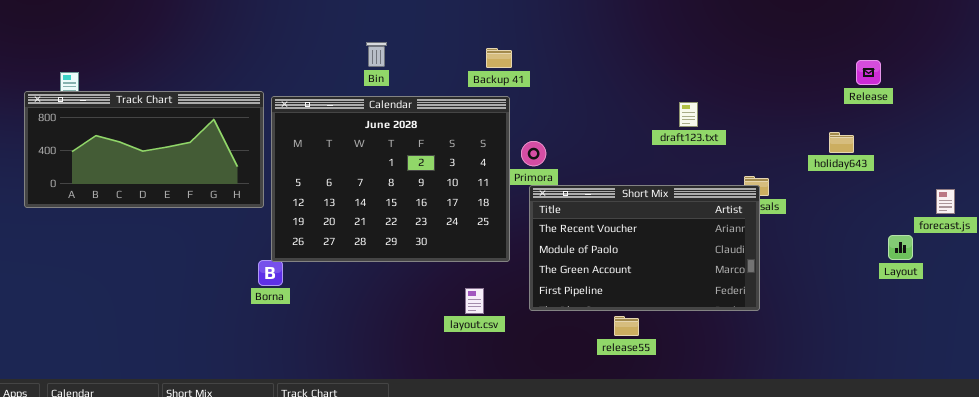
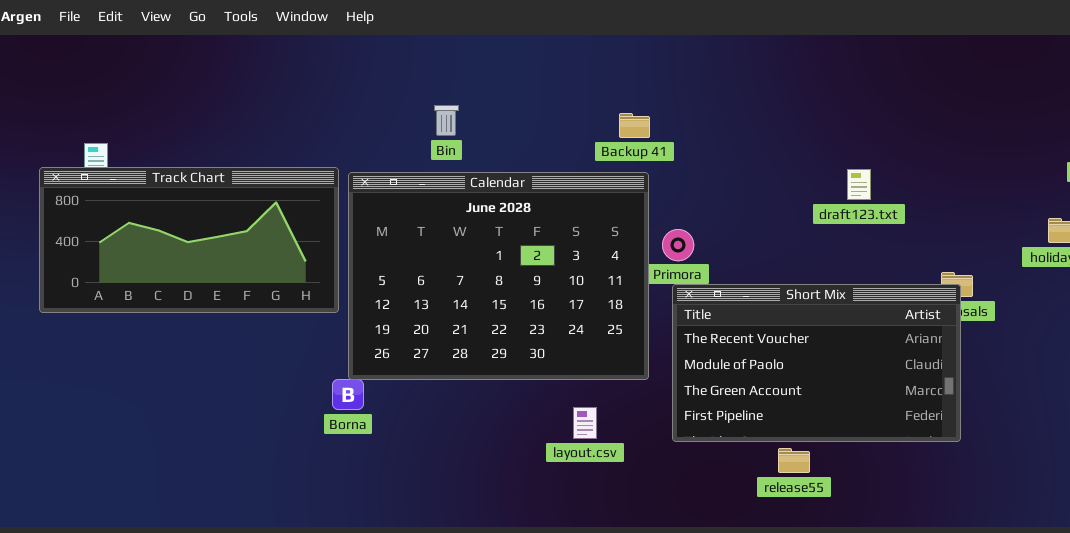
Bin: [366,42,387,67] -> [434,105,459,136], moved
draft123.txt: [679,102,698,127] -> [847,169,871,200], moved
layout.csv: [465,288,484,314] -> [573,407,597,439], moved

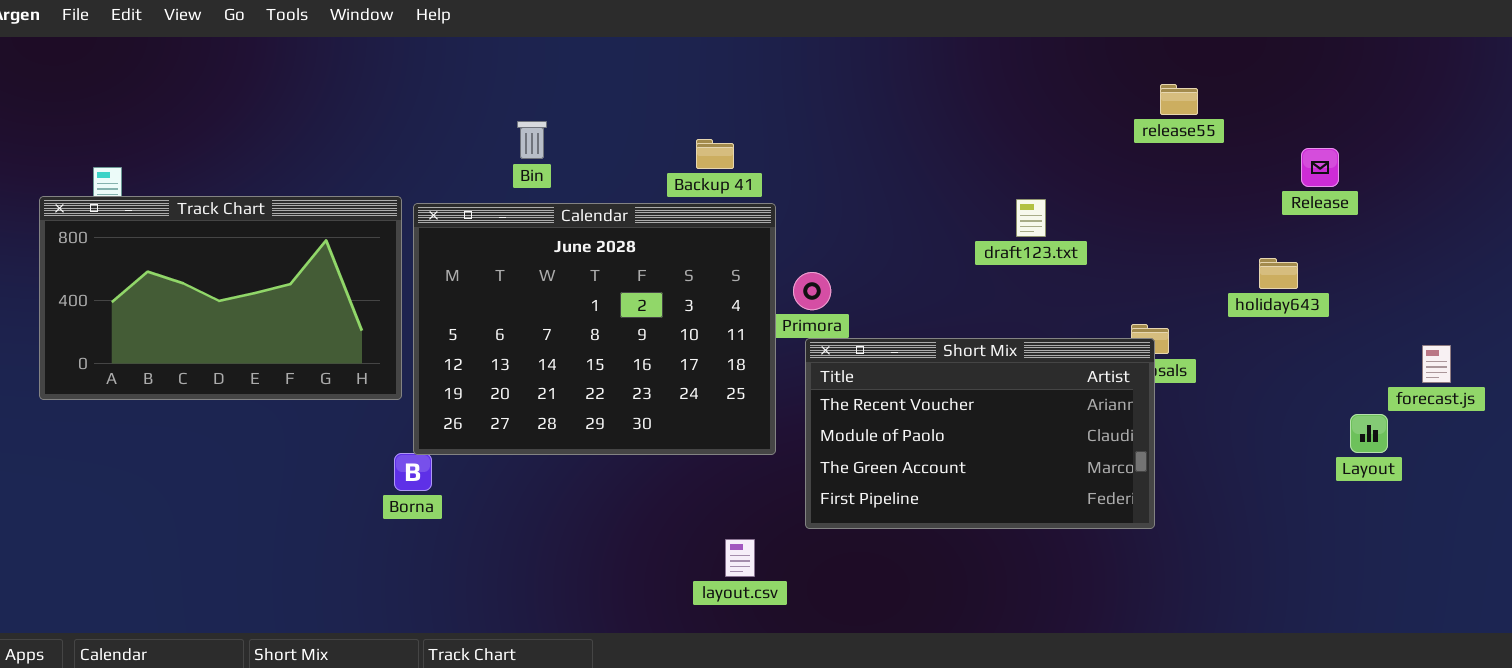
Backup 41: [619,113,650,138] -> [696,139,734,169], moved
Track Chart: [39,167,339,313] -> [39,196,402,400], resized
layout.csv: [573,407,597,439] -> [725,539,755,577], moved
release55: [778,448,810,473] -> [1160,84,1198,115], moved

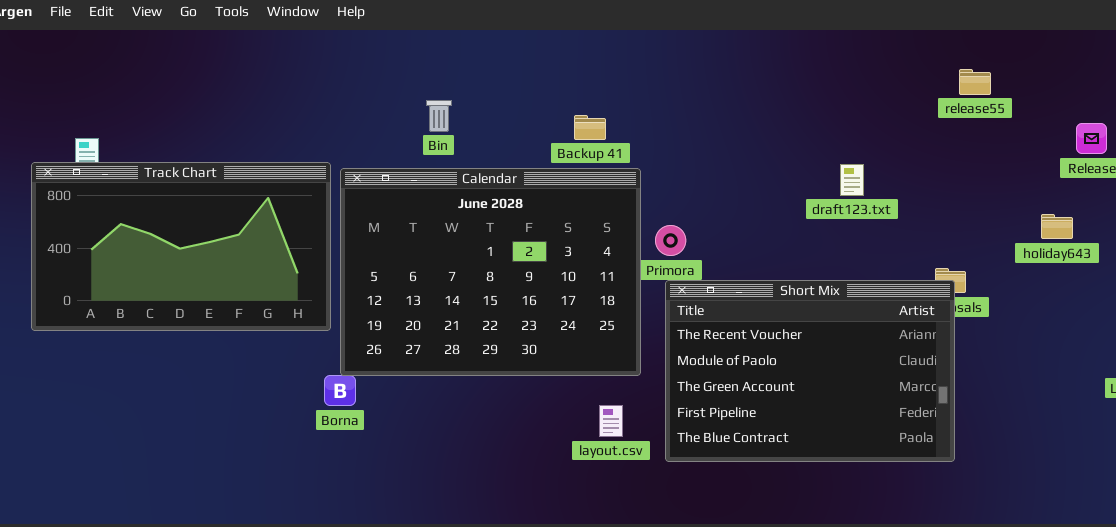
Short Mix: [805,338,1155,529] -> [665,280,955,462], resized
layout.csv: [725,539,755,577] -> [599,405,623,437], moved

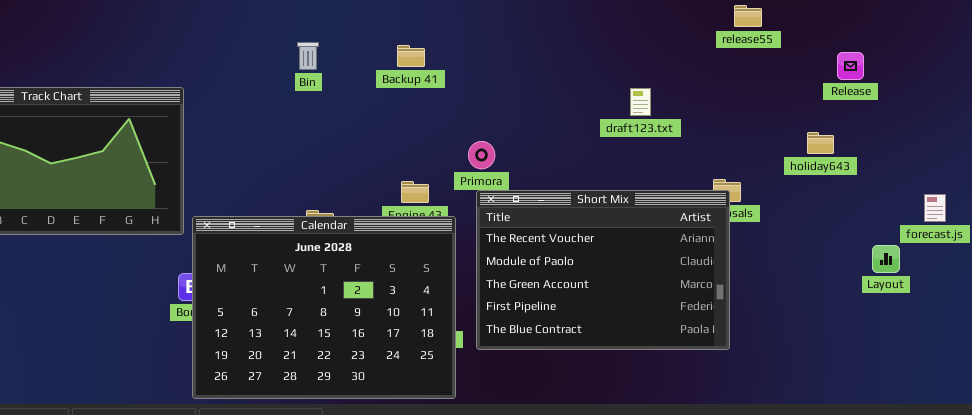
Bin: [426,100,452,132] -> [297,42,319,70], moved
Calendar: [340,168,641,376] -> [192,216,456,399], moved

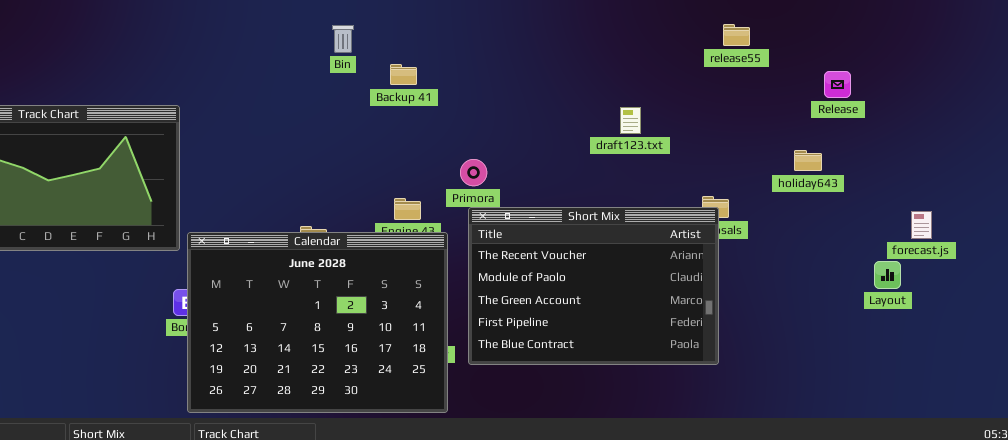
Bin: [297,42,319,70] -> [332,25,354,53], moved
Layout: [872,245,900,273] -> [874,261,901,289], moved

